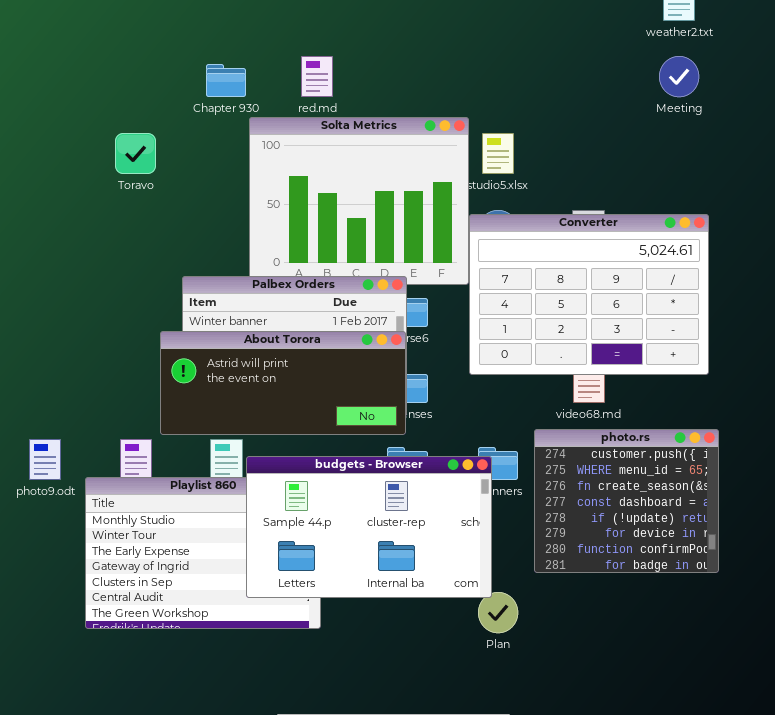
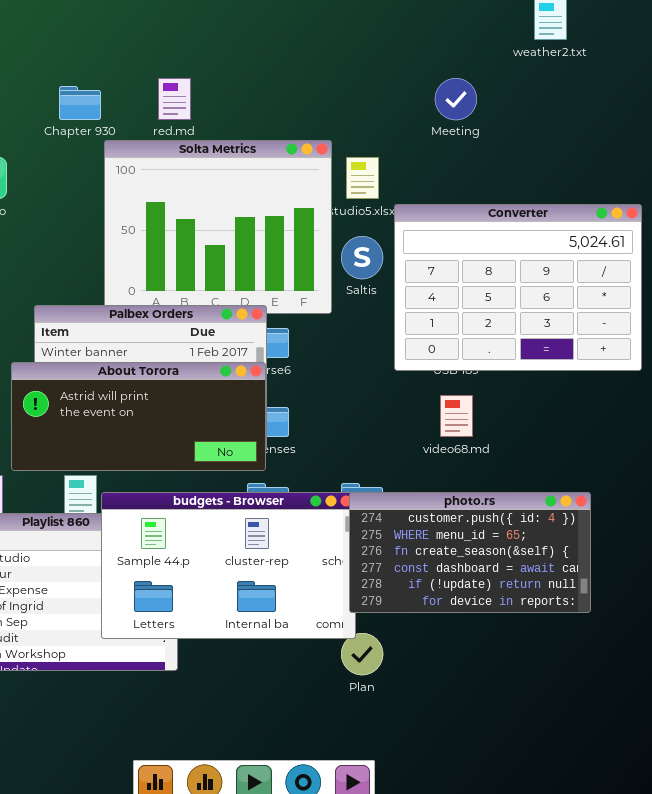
Meeting: [659,56,699,97] -> [435,78,477,120], moved
Converter: [469,214,709,375] -> [394,204,642,371], moved
photo.rs: [534,429,719,573] -> [349,492,591,613], resized

